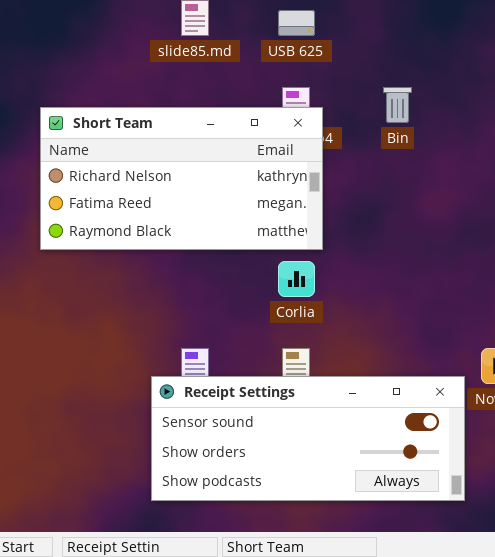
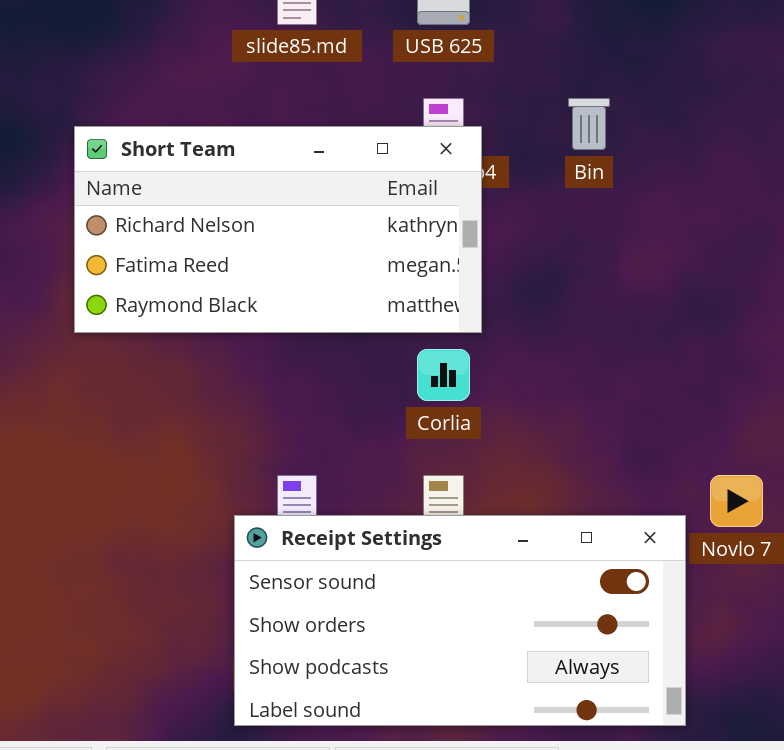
Receipt Settings: [151,376,465,501] -> [234,515,686,726], resized

